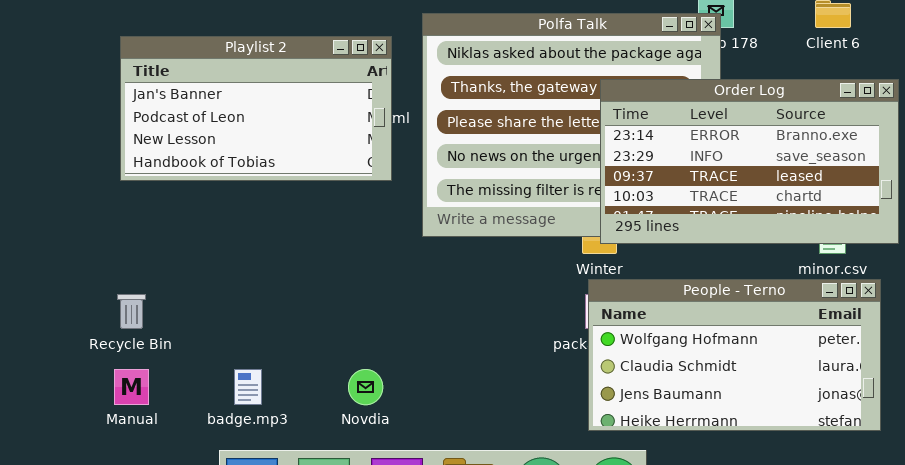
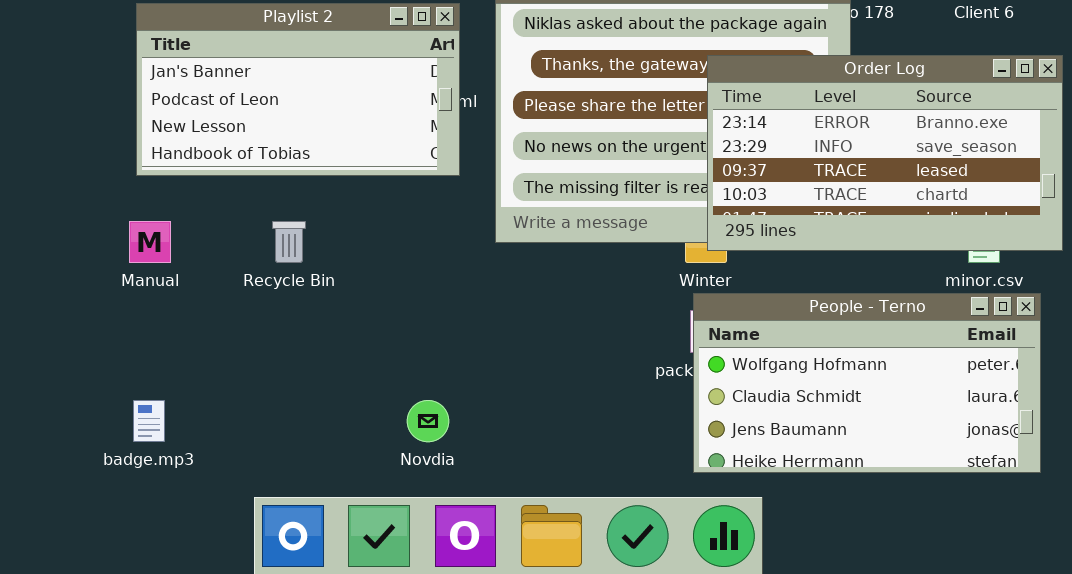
Recycle Bin: [117,294,146,329] -> [272,221,306,263], moved
Manual: [114,369,149,405] -> [129,221,171,263], moved
badge.mp3: [234,369,262,405] -> [133,400,165,442], moved

